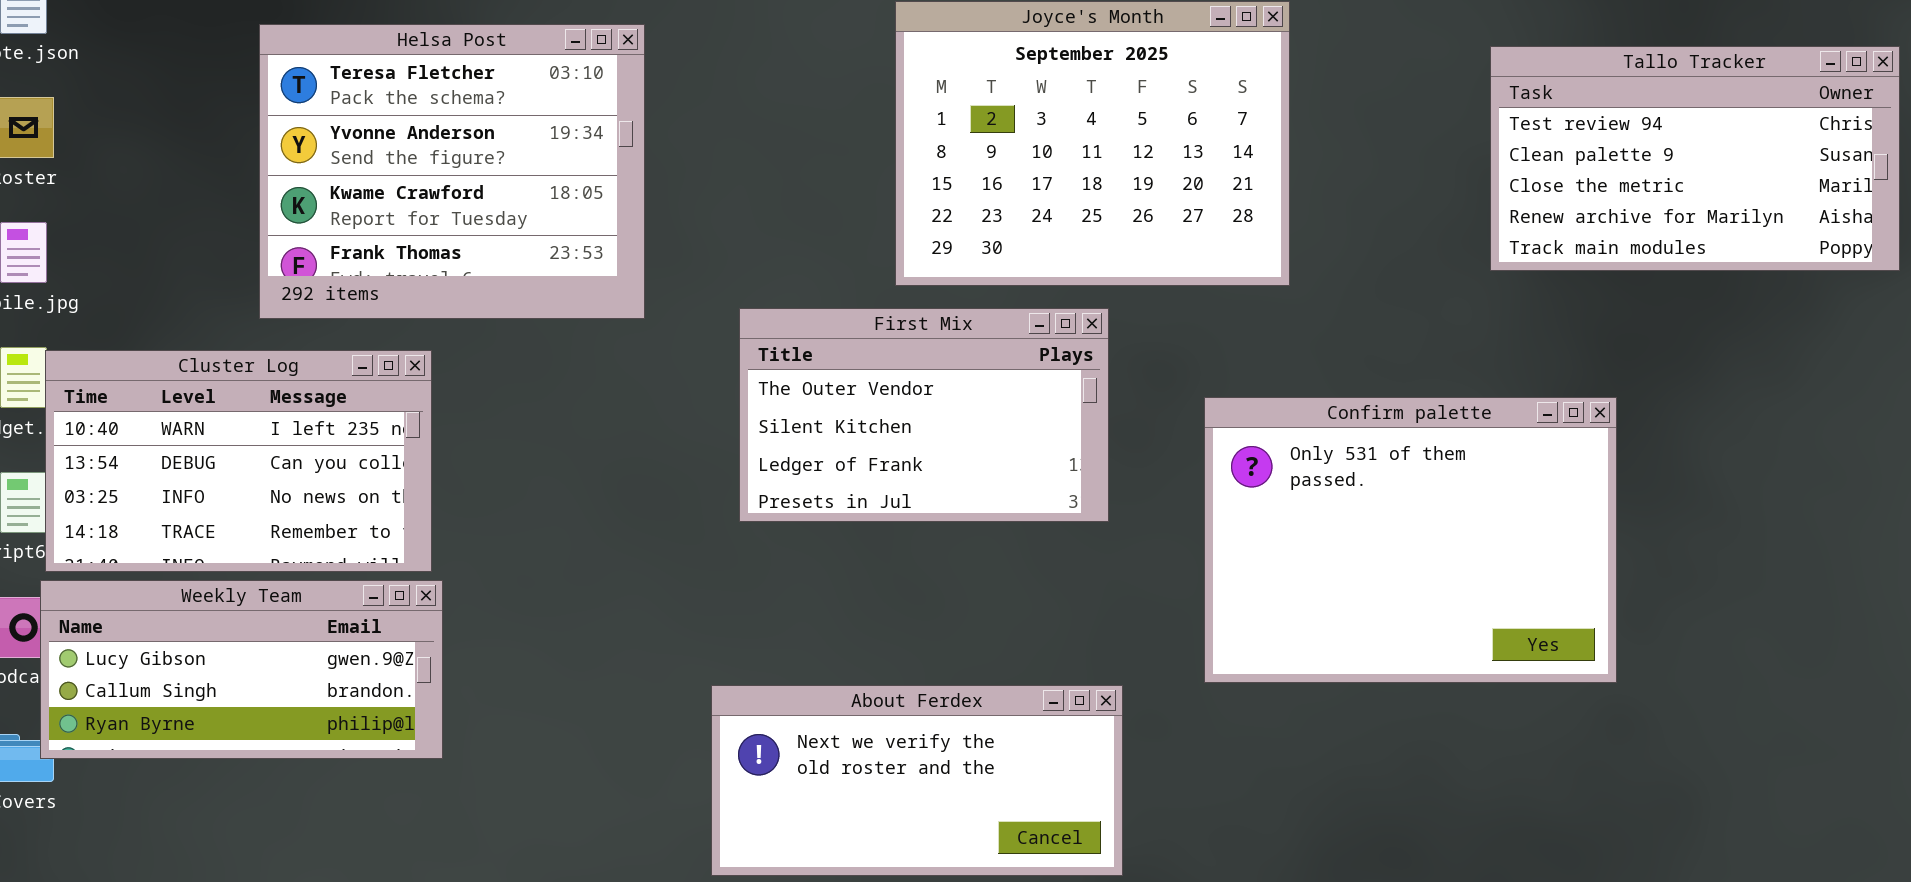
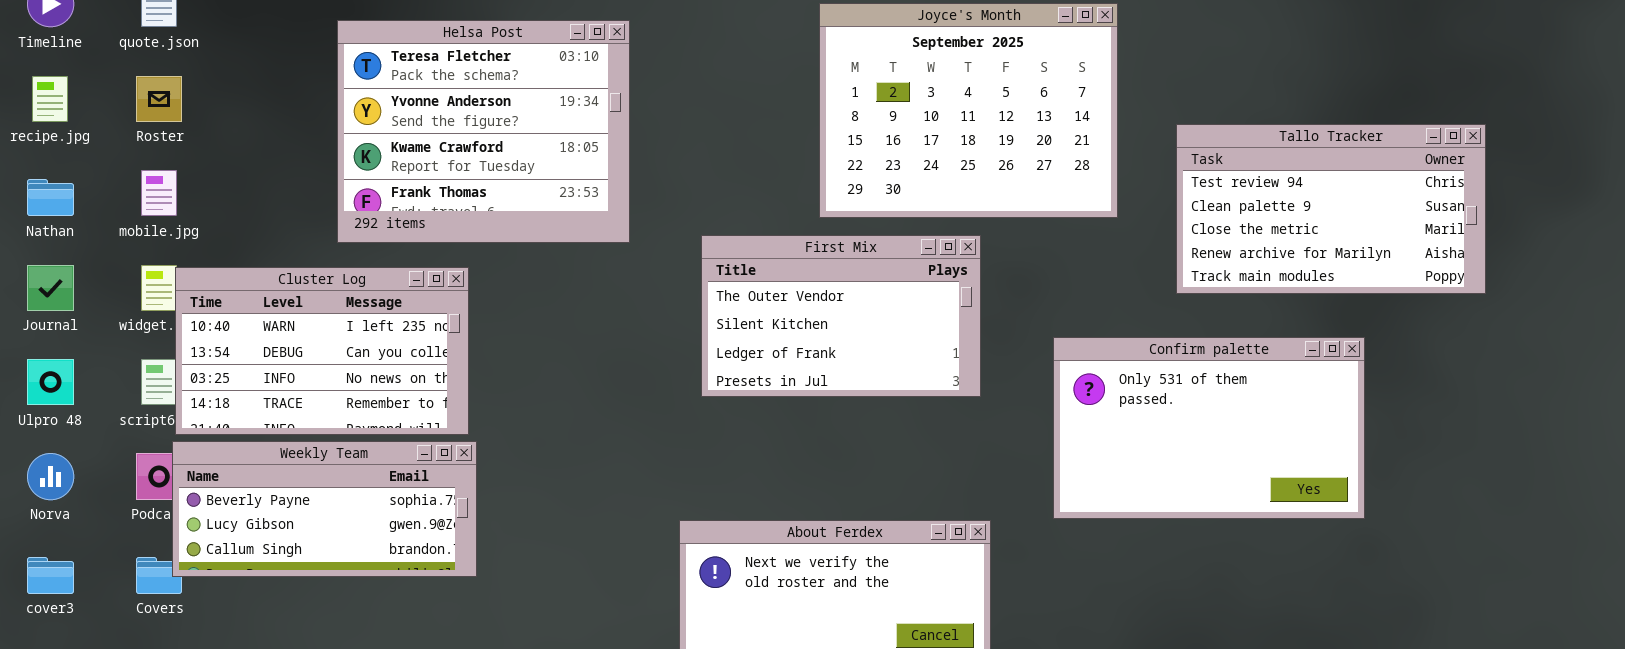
Tallo Tracker: [1490,46,1900,271] -> [1176,124,1486,294], moved
Confirm palette: [1204,397,1617,683] -> [1053,337,1365,519], resized
Weekly Team: [40,580,443,759] -> [172,441,477,577], scrolled up 1 row

